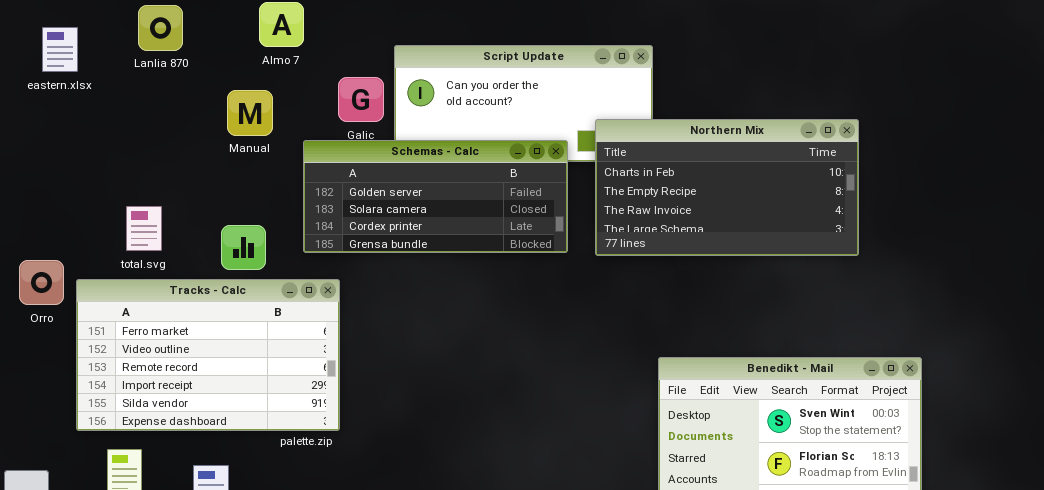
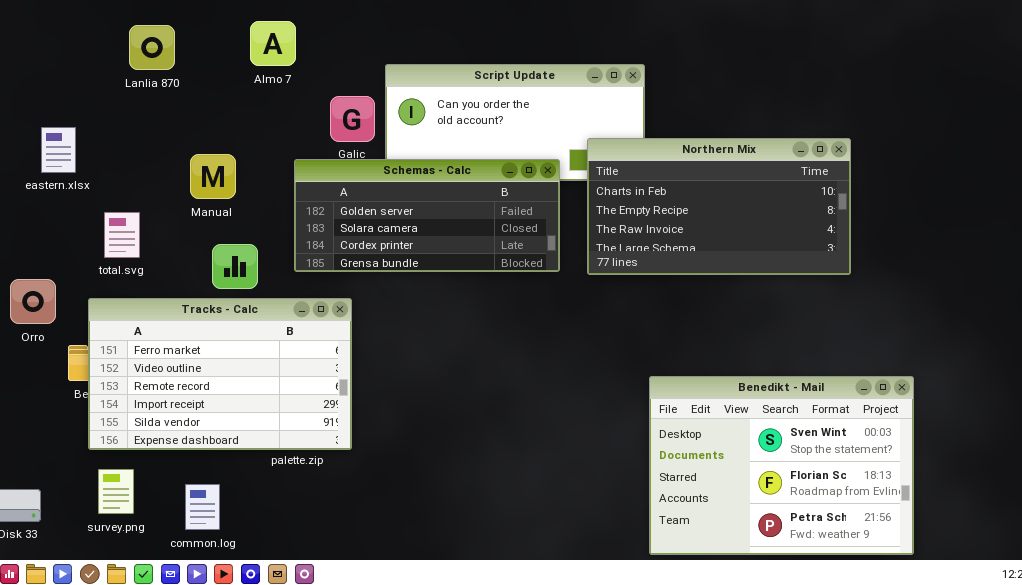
eastern.xlsx: [42,27,78,72] -> [41,127,76,173], moved
Manual: [227,90,273,136] -> [190,154,236,199], moved
total.svg: [126,206,162,251] -> [104,212,140,258], moved
Tracks - Calc: [76,279,340,431] -> [88,298,352,450], moved

